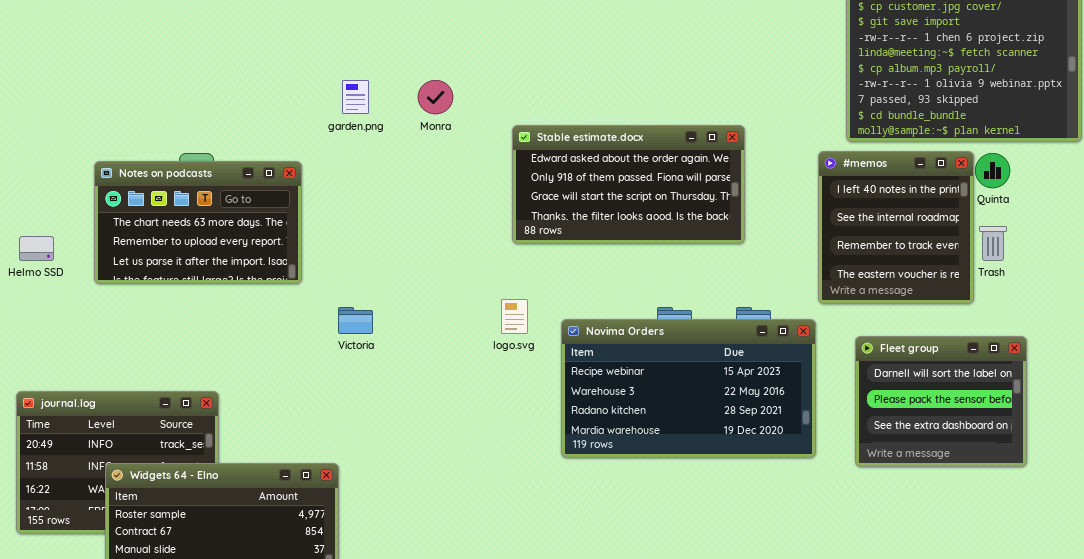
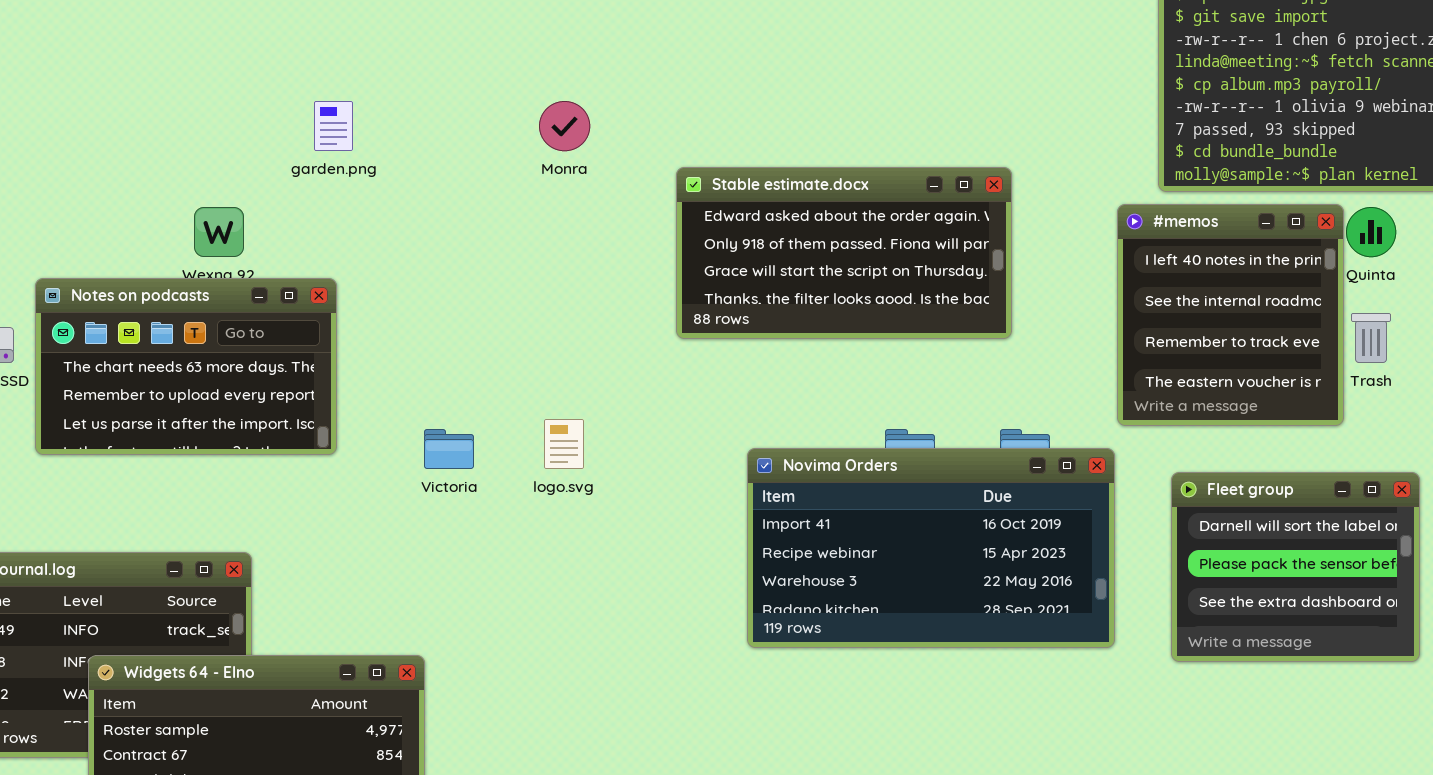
garden.png: [342,80,369,114] -> [314,101,353,151], moved
Notes on podcasts: [94,161,302,284] -> [35,278,337,455], moved
logo.svg: [501,299,528,334] -> [544,419,584,469], moved
Novima Orders: [561,319,816,458] -> [747,448,1115,648], scrolled up 1 row

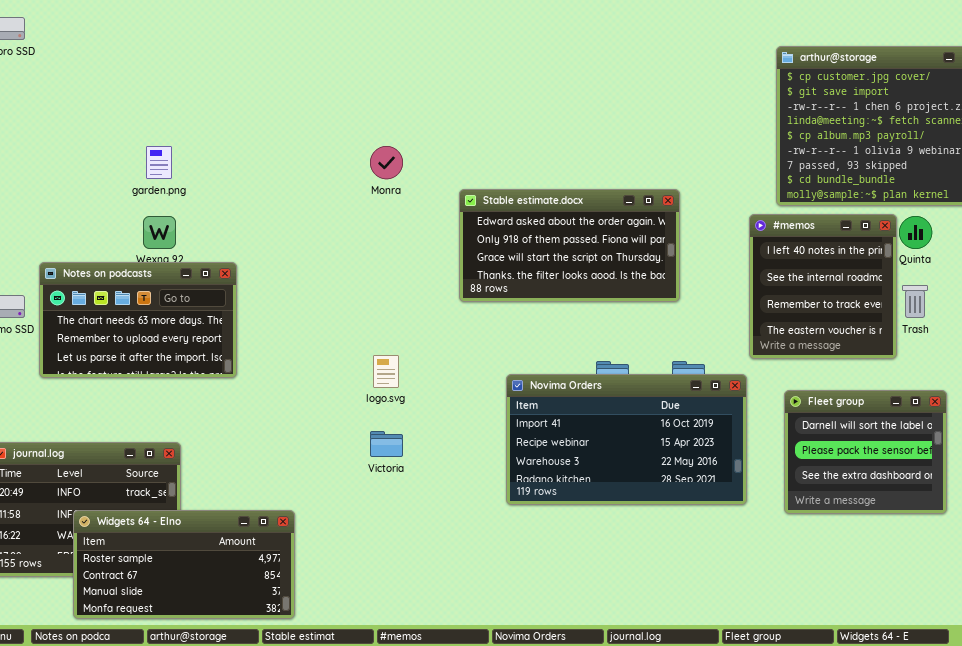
garden.png: [314,101,353,151] -> [146,146,172,179], moved
Victoria: [424,429,474,469] -> [370,431,403,457], moved

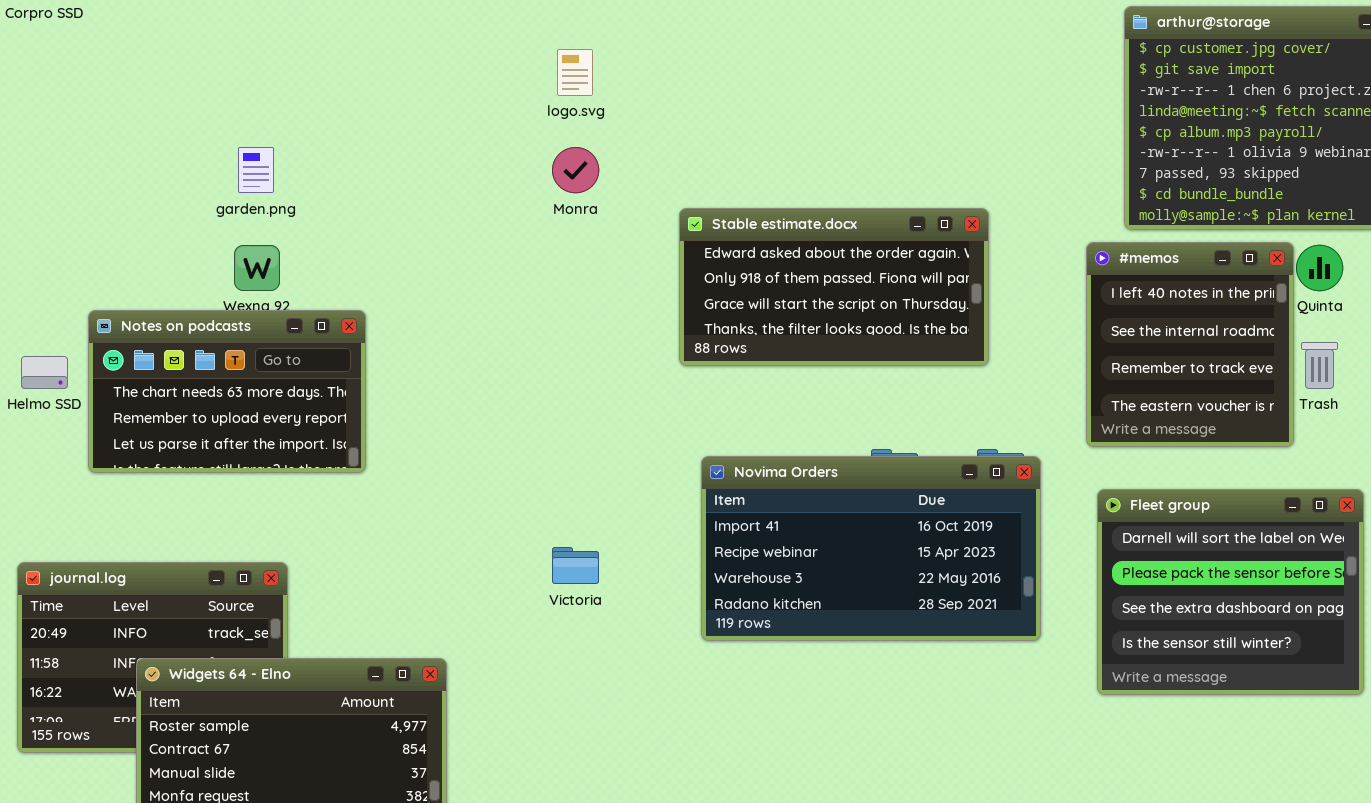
logo.svg: [373,355,399,388] -> [557,49,593,96], moved
Novima Orders: [506,374,747,505] -> [701,456,1041,641], moved
Fleet group: [784,390,947,514] -> [1097,489,1364,695], resized

